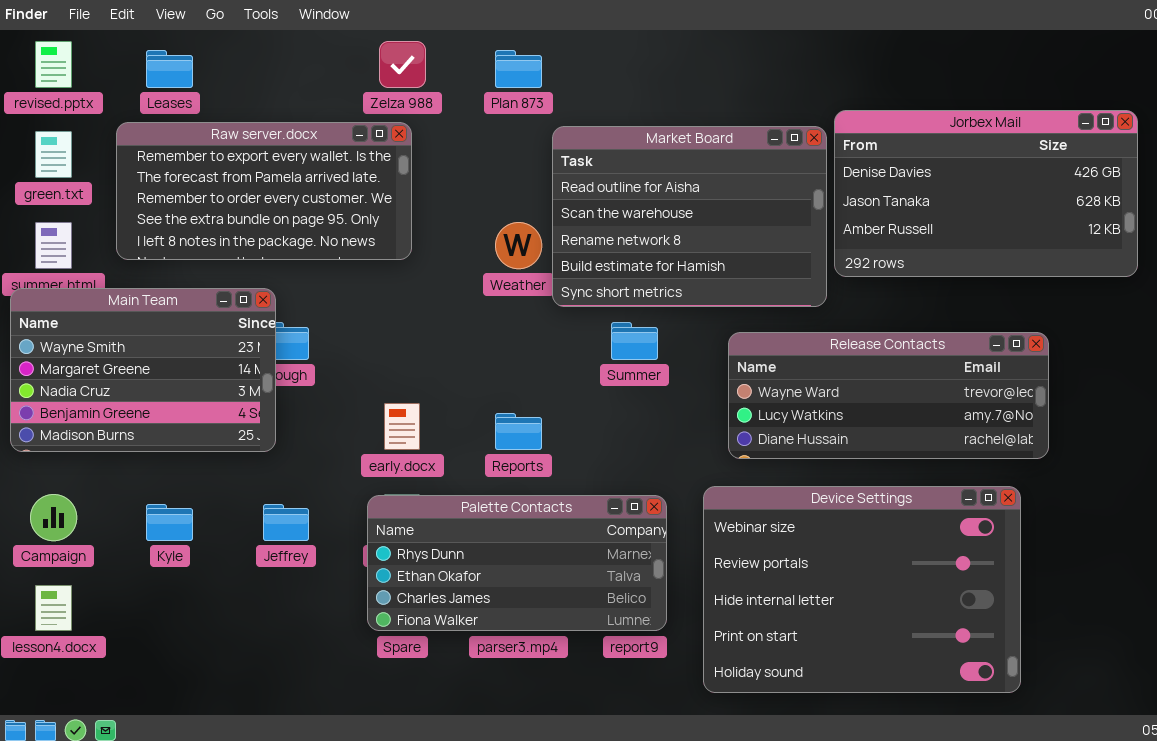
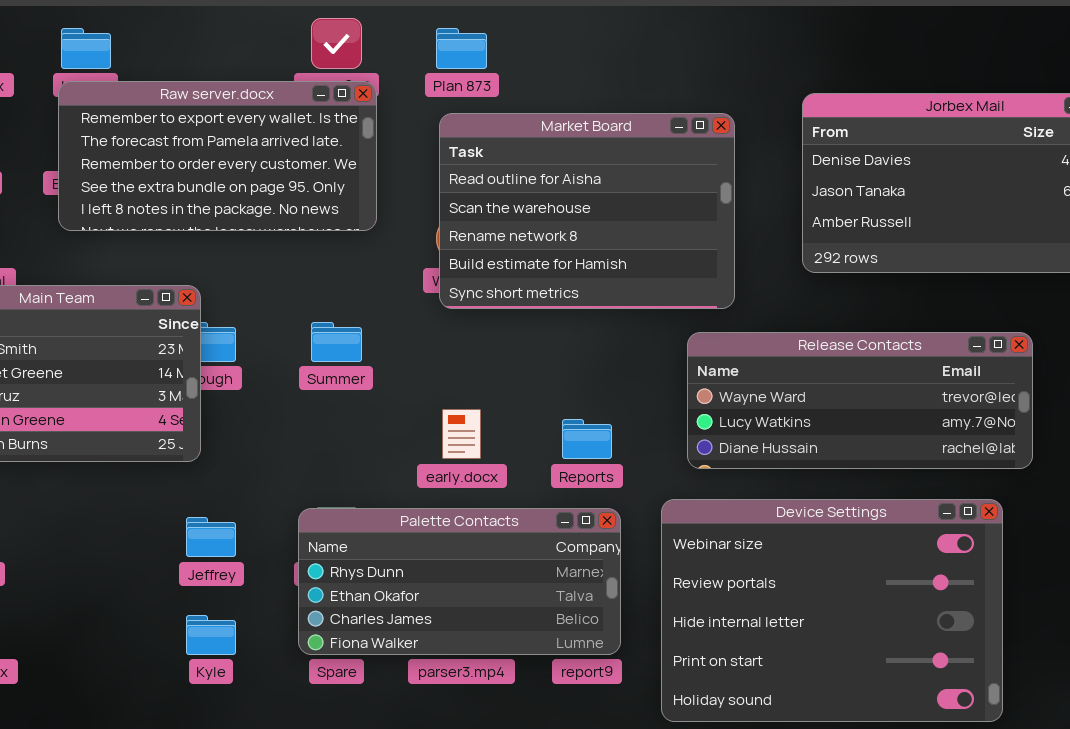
Raw server.docx: [116,122,412,260] -> [58,81,377,231], moved
Market Board: [552,126,827,307] -> [439,113,735,309], moved
Summer: [611,322,658,360] -> [311,322,362,362], moved
early.docx: [384,403,420,450] -> [442,409,481,459], moved
Reports: [495,413,542,450] -> [562,419,612,459], moved
Kyle: [146,504,193,541] -> [186,615,236,655], moved

